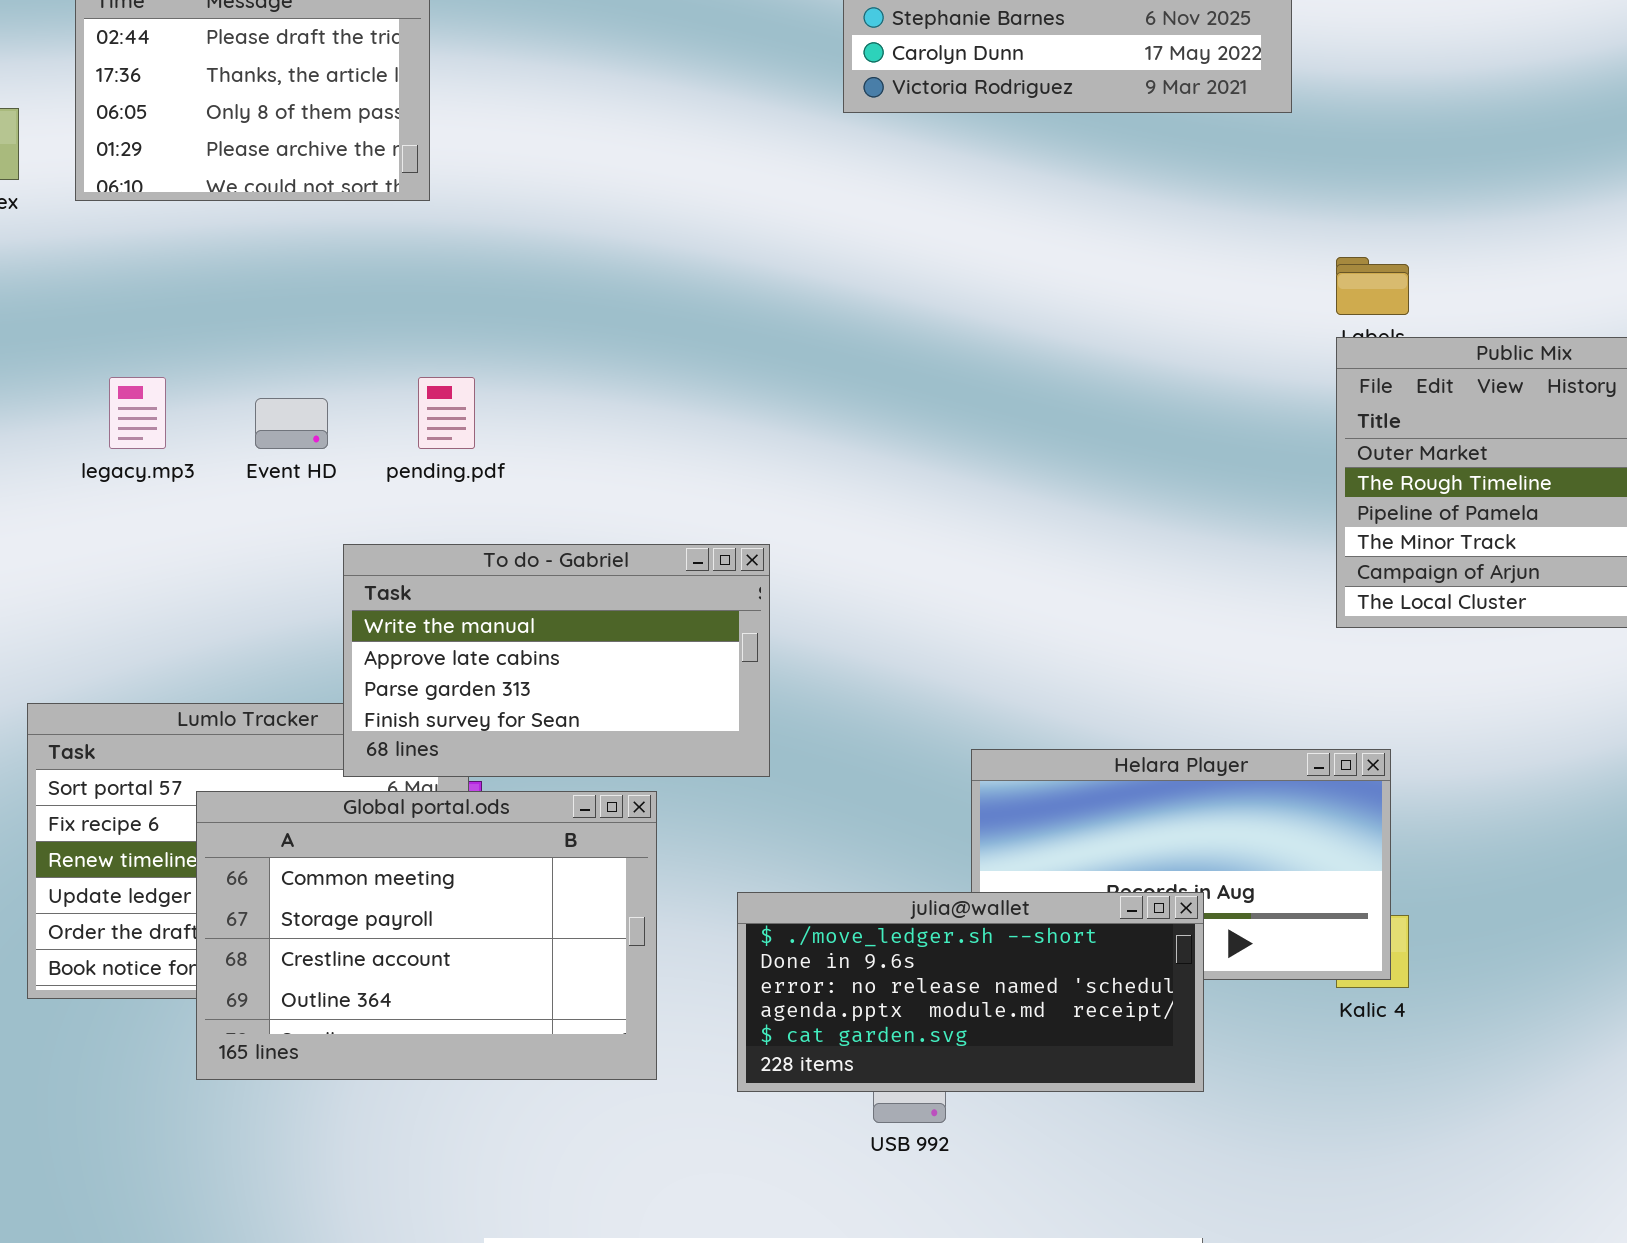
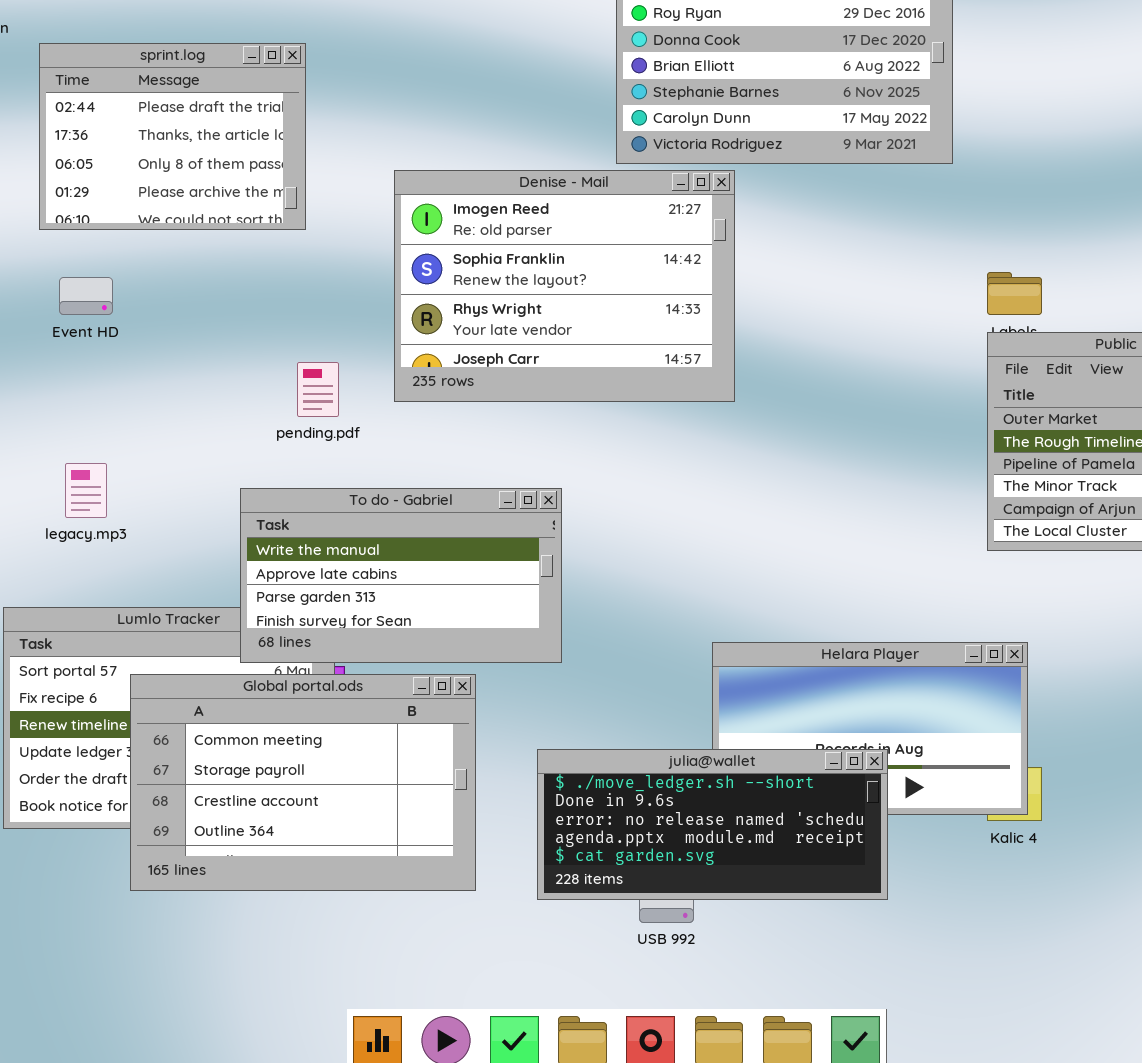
Denise - Mail: none -> [394,170,735,402], opened
legacy.mp3: [109,377,166,449] -> [65,463,107,518], moved
Event HD: [255,398,328,449] -> [59,277,113,315], moved

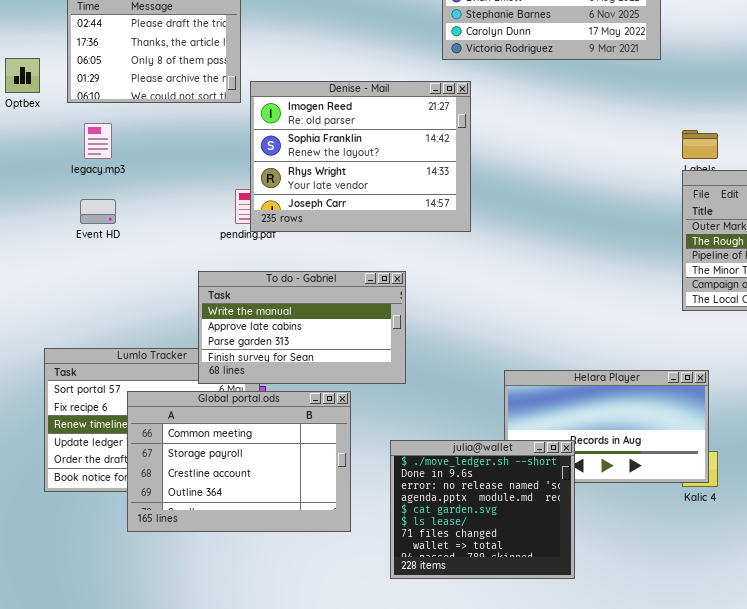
Denise - Mail: [394,170,735,402] -> [250,81,471,232], moved
Event HD: [59,277,113,315] -> [80,199,116,224], moved
legacy.mp3: [65,463,107,518] -> [84,123,112,159], moved
julia@wallet: [537,749,888,900] -> [390,440,575,579], resized

